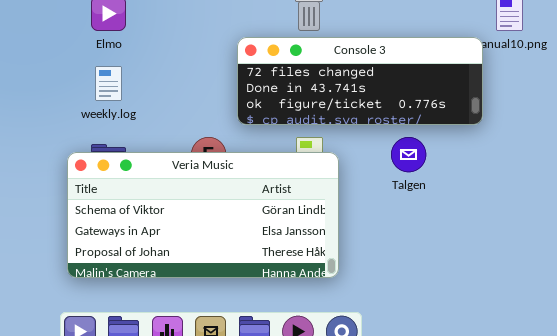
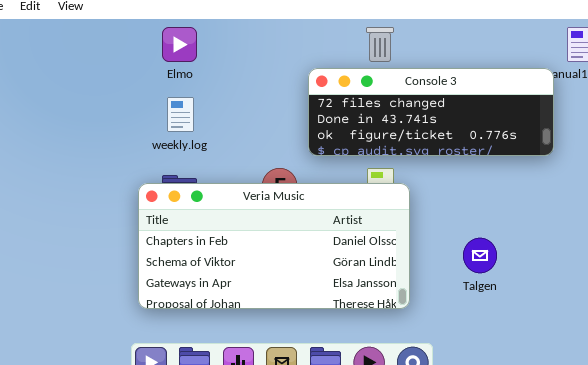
Talgen: [391,137,426,172] -> [463,238,497,273], moved
Veria Music: [67,152,339,278] -> [138,183,410,309], scrolled up 1 row

